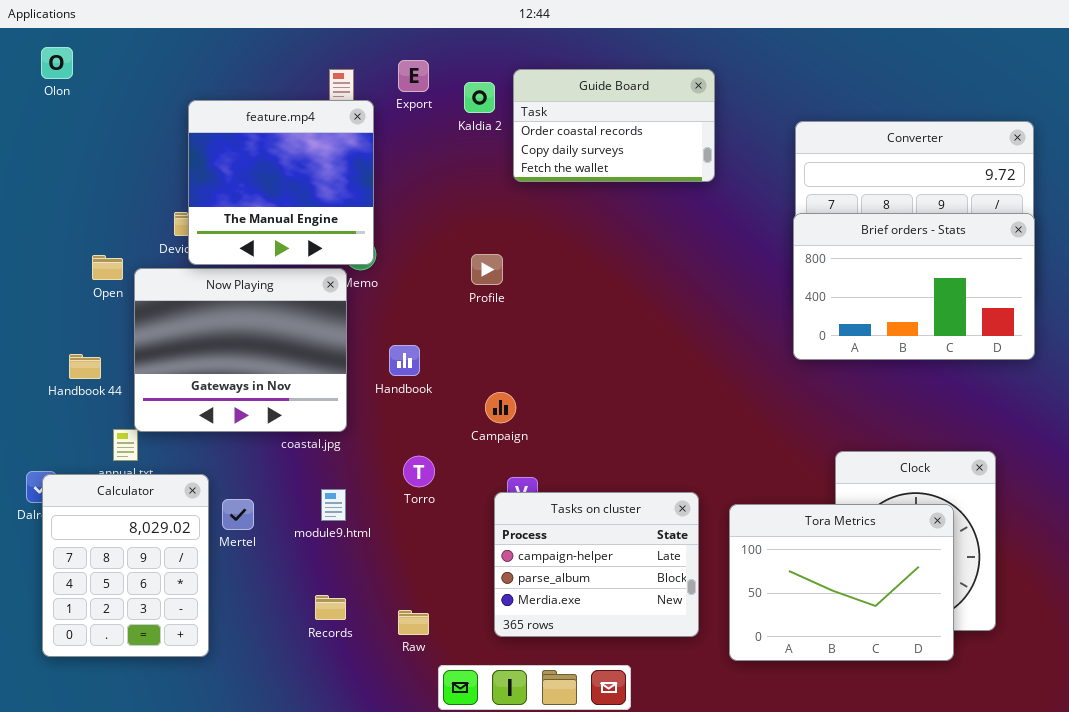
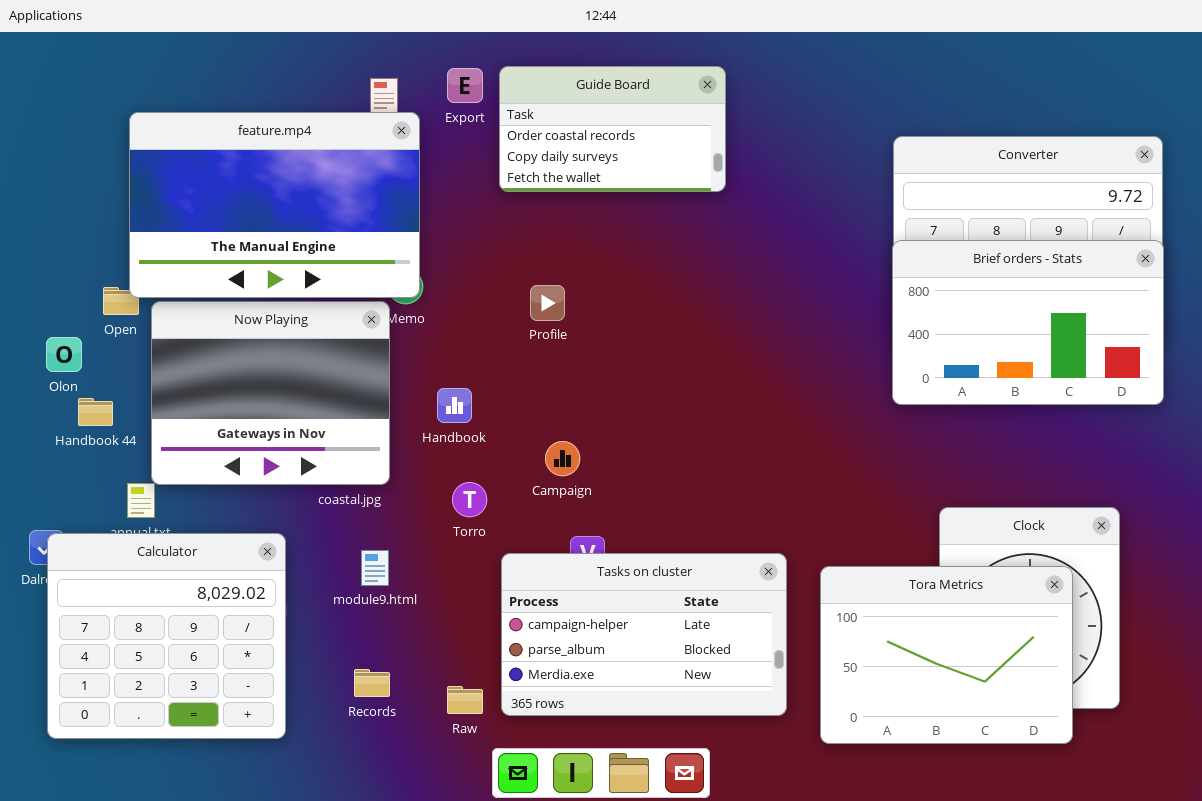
Olon: [41,47,73,79] -> [46,337,82,372], moved
Guide Board: [513,69,715,182] -> [499,66,726,192], moved
feature.mp4: [188,100,374,265] -> [129,112,420,298], resized
Torro: [403,456,435,487] -> [452,482,487,517], moved
Calculator: [42,474,209,657] -> [47,533,286,739], resized
Tasks on cluster: [494,492,699,637] -> [501,553,787,716], resized

